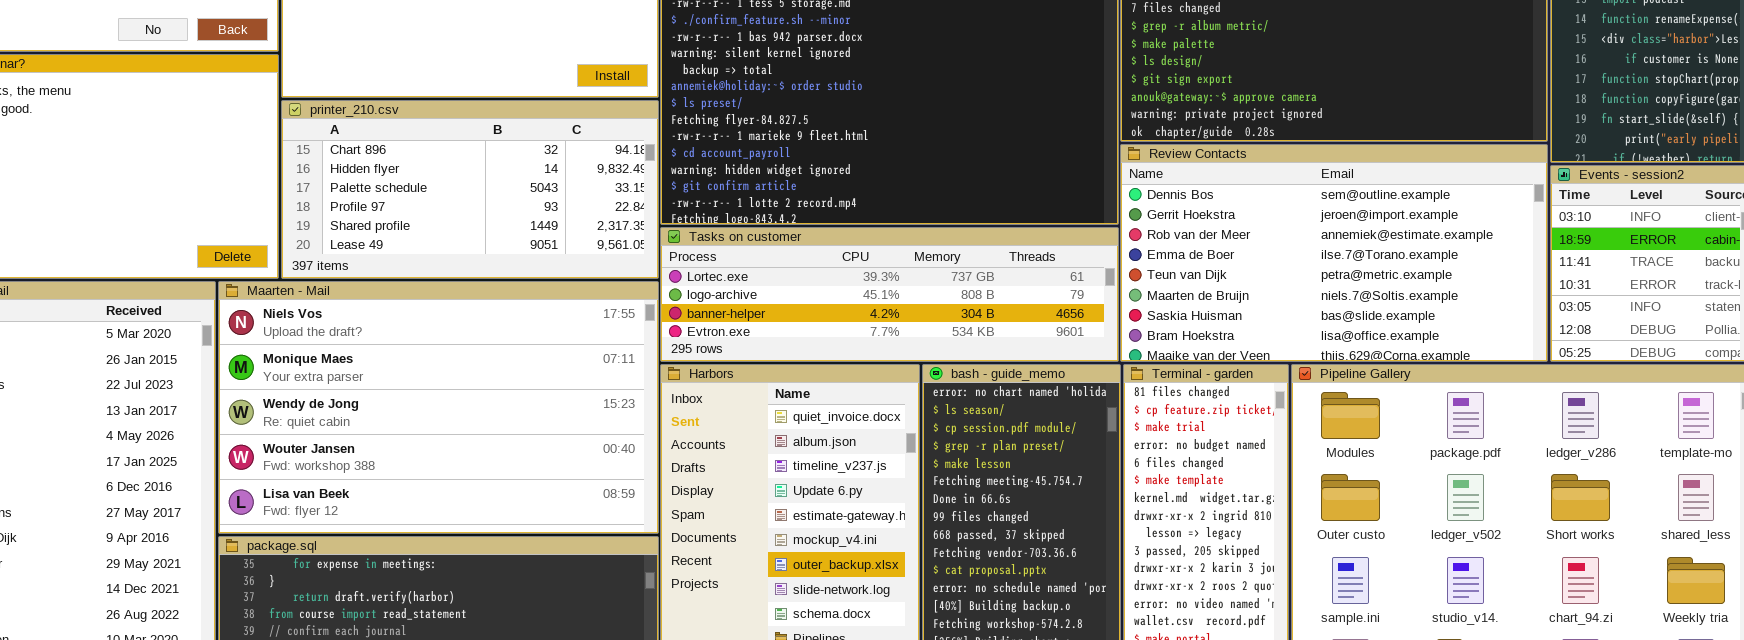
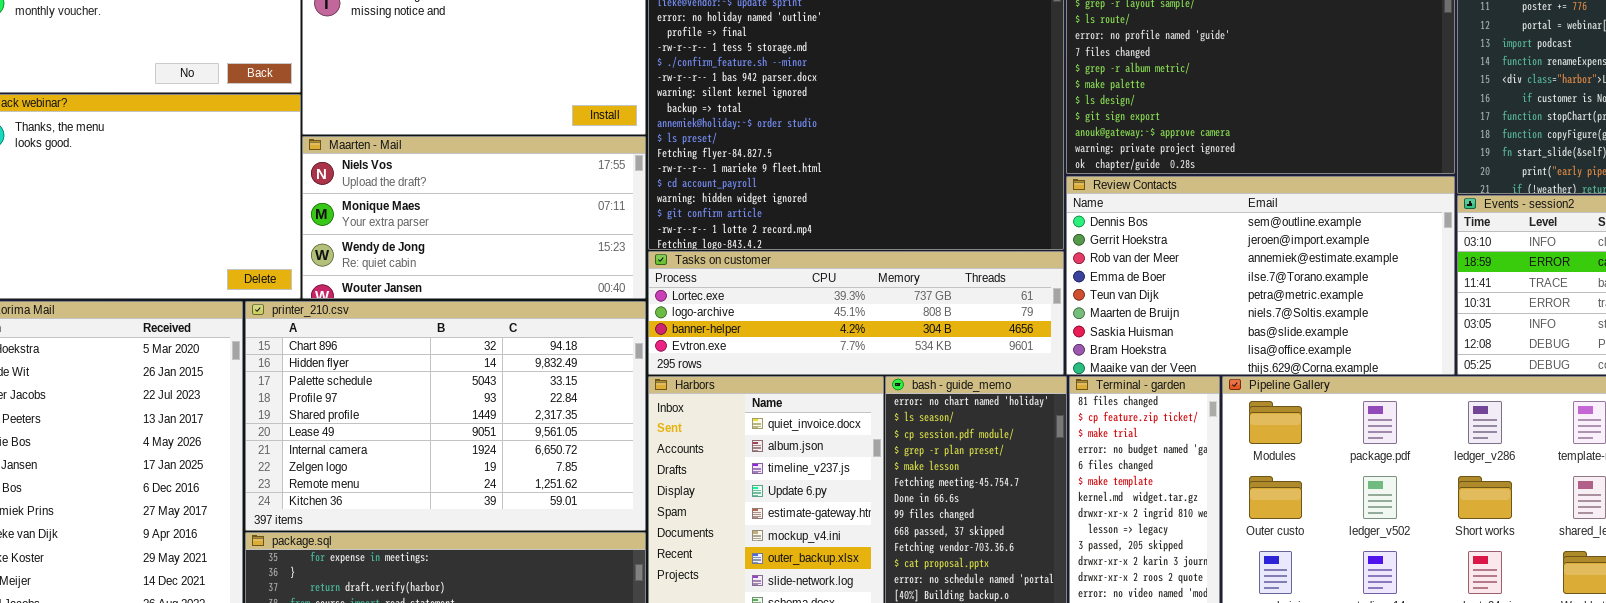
printer_210.csv: [281,100,659,279] -> [245,301,646,531], moved, resized
Maarten - Mail: [218,281,659,534] -> [302,136,646,299], moved, resized

